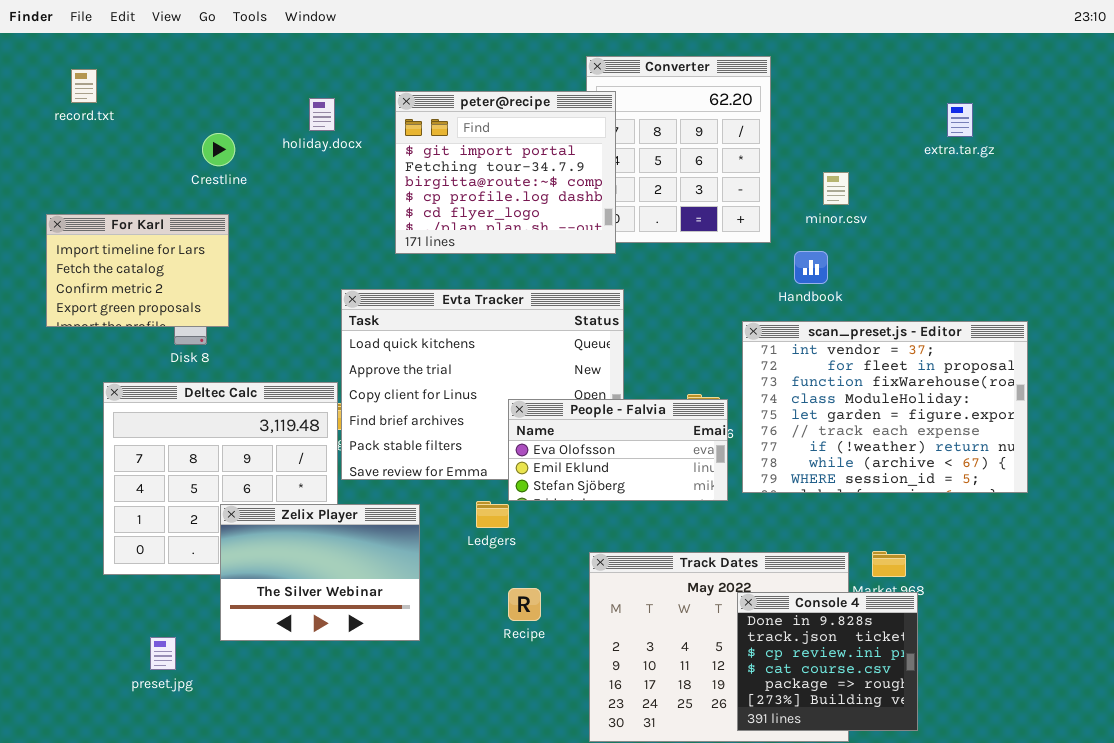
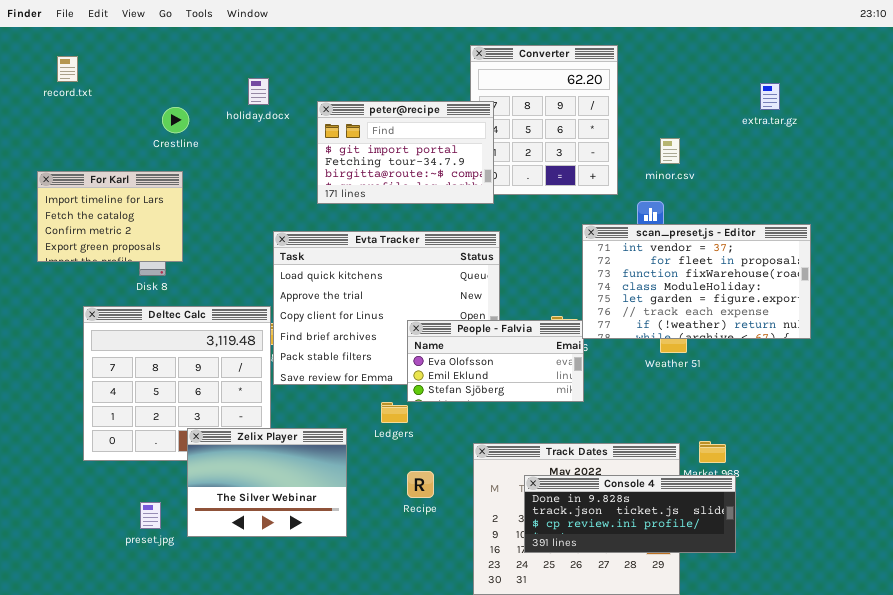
peter@recipe: [395,91,616,254] -> [317,101,494,204], resized
scan_preset.js - Editor: [742,321,1028,493] -> [582,224,811,339], moved, resized
Zelix Player: [220,504,420,641] -> [187,428,347,537], moved
Console 4: [737,592,918,731] -> [524,475,736,553], resized
preset.jpg: [150,637,176,670] -> [140,502,161,529], moved

